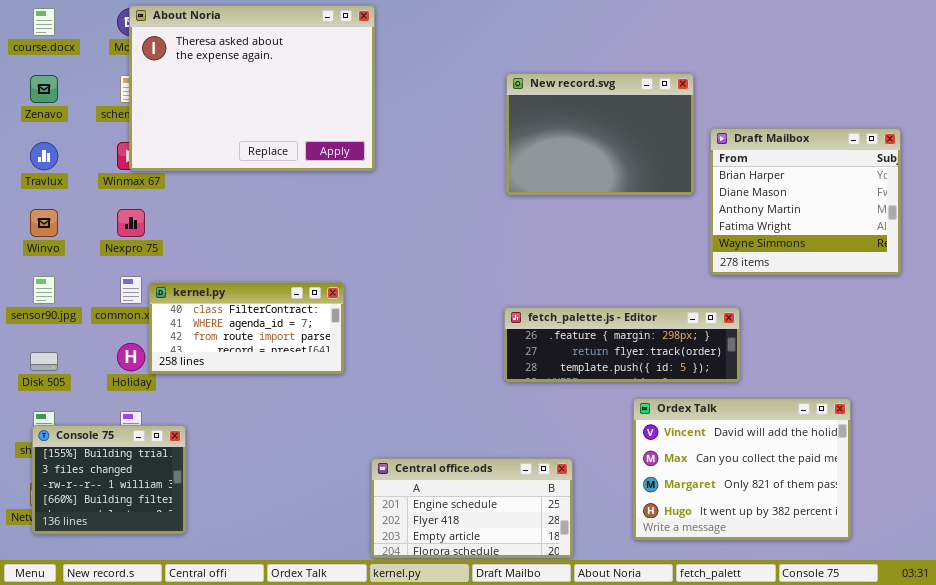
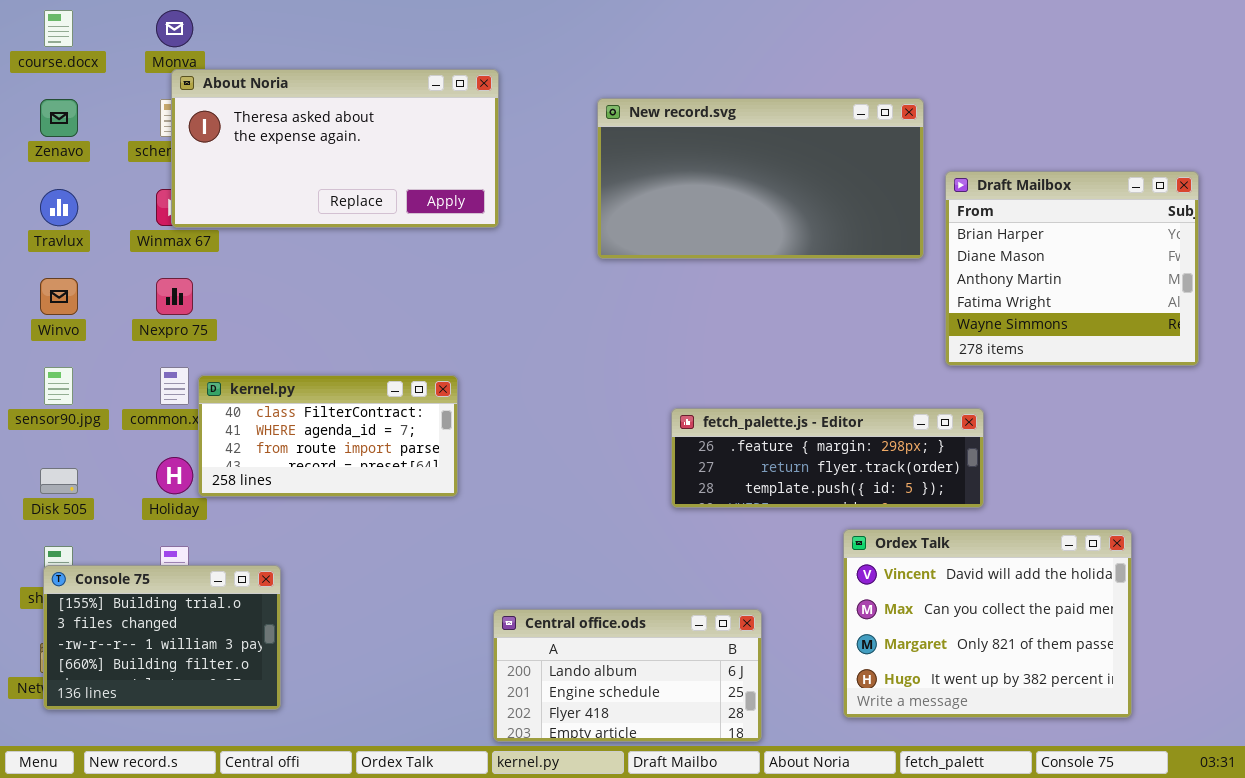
About Noria: [129,5,375,171] -> [171,69,499,228], resized
New record.svg: [506,73,694,195] -> [597,98,924,259], resized
Console 75: [32,425,186,534] -> [43,565,281,710], resized
Central office.ods: [371,458,573,558] -> [493,609,762,742], scrolled up 1 row

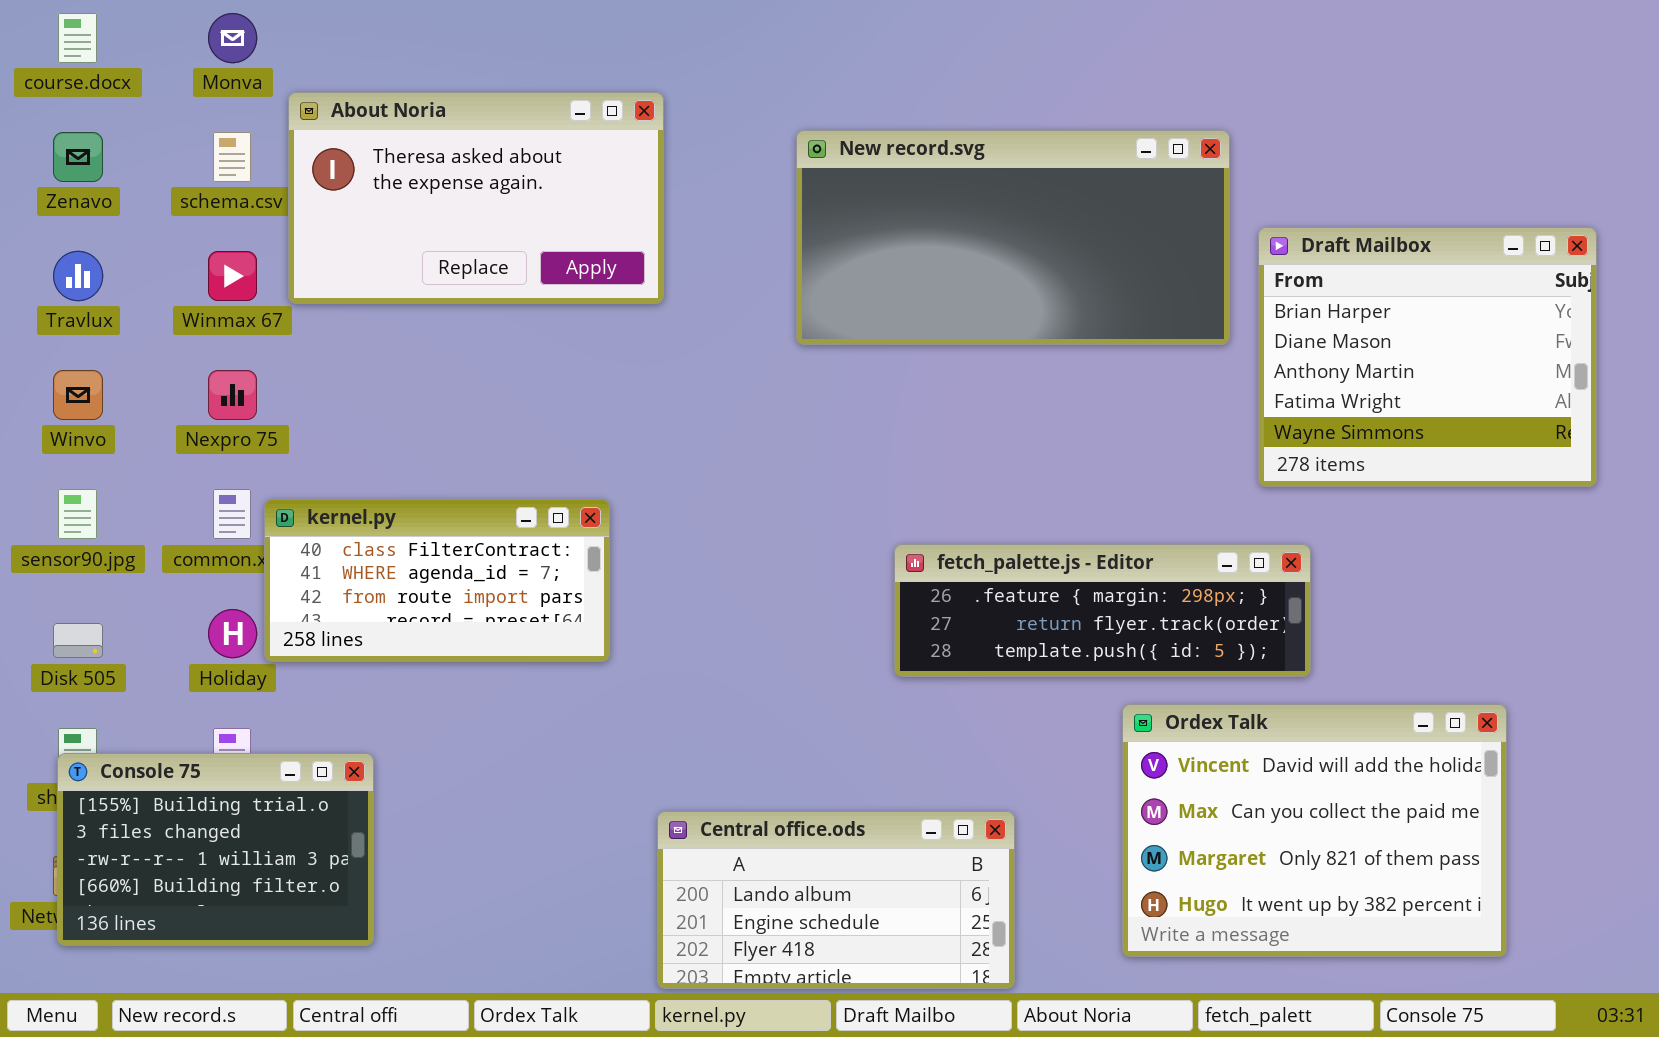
About Noria: [171,69,499,228] -> [288,92,664,304], resized

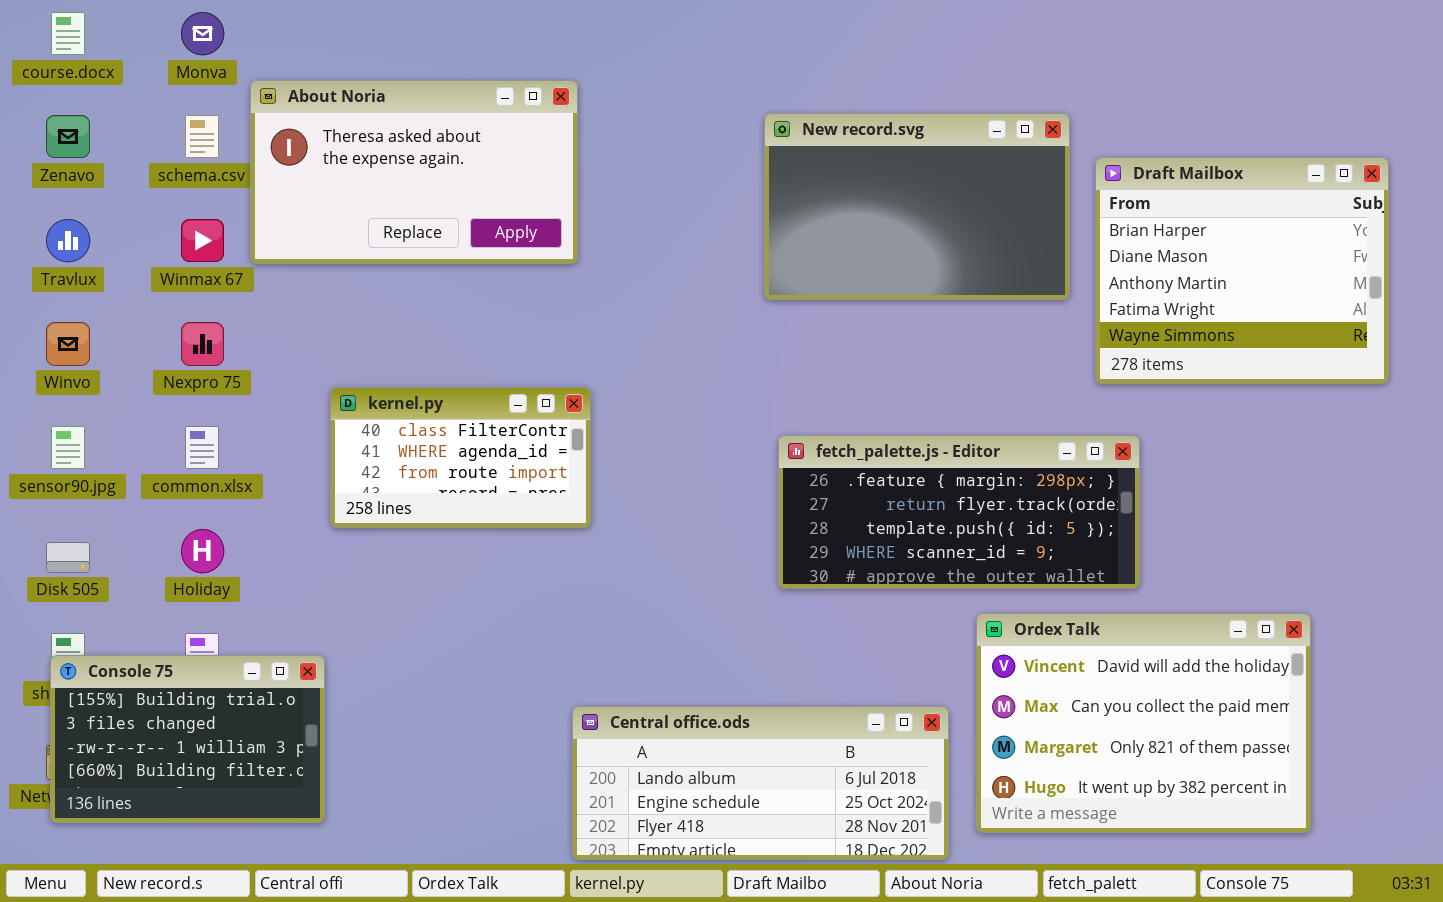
New record.svg: [796,130,1230,345] -> [764,113,1070,300], resized
Draft Mailbox: [1258,227,1597,487] -> [1095,157,1389,384], moved
kernel.py: [264,499,610,662] -> [330,387,591,528], moved, resized
fetch_palette.js - Editor: [894,544,1311,677] -> [778,435,1140,589], resized
Central office.ods: [657,811,1015,989] -> [572,706,949,860], resized

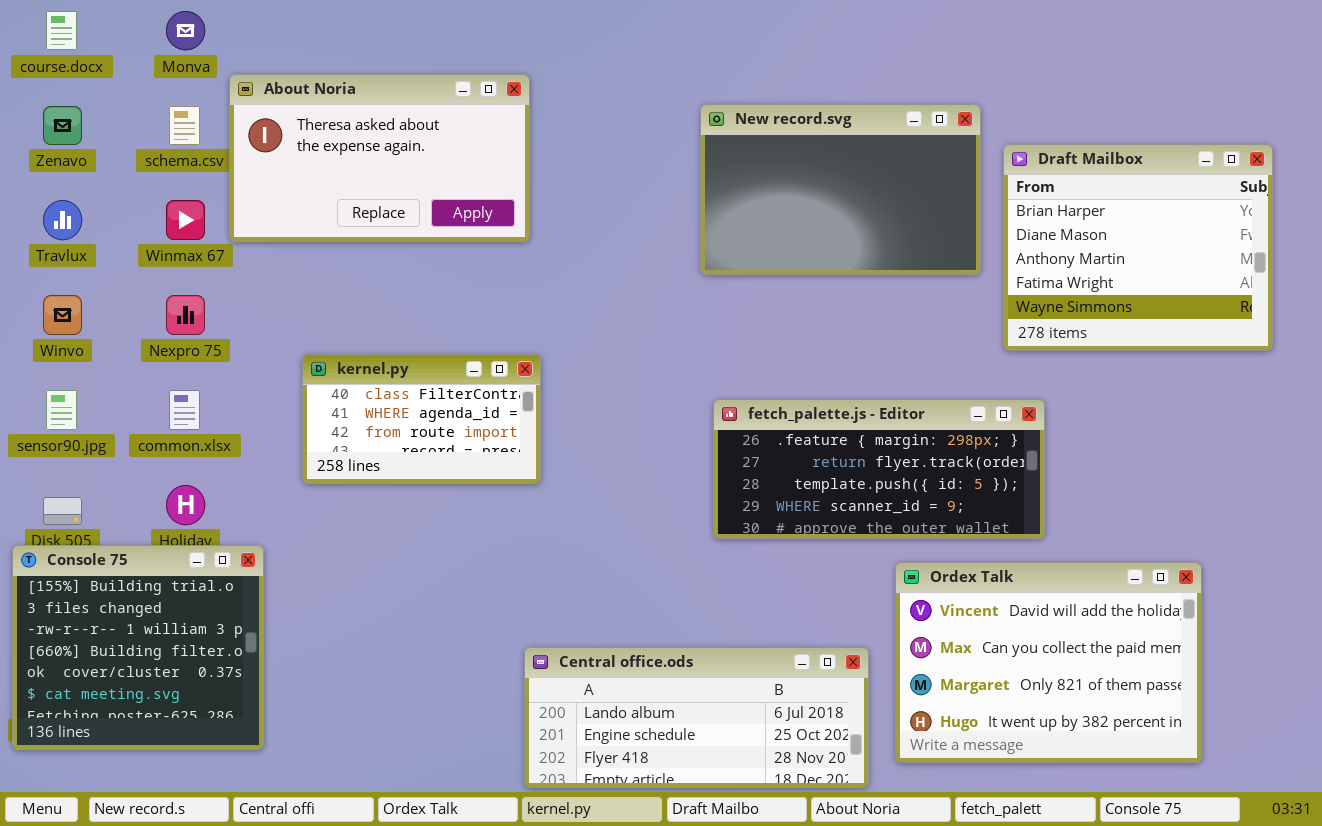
Console 75: [50,655,325,823] -> [12,545,264,750], moved, resized

